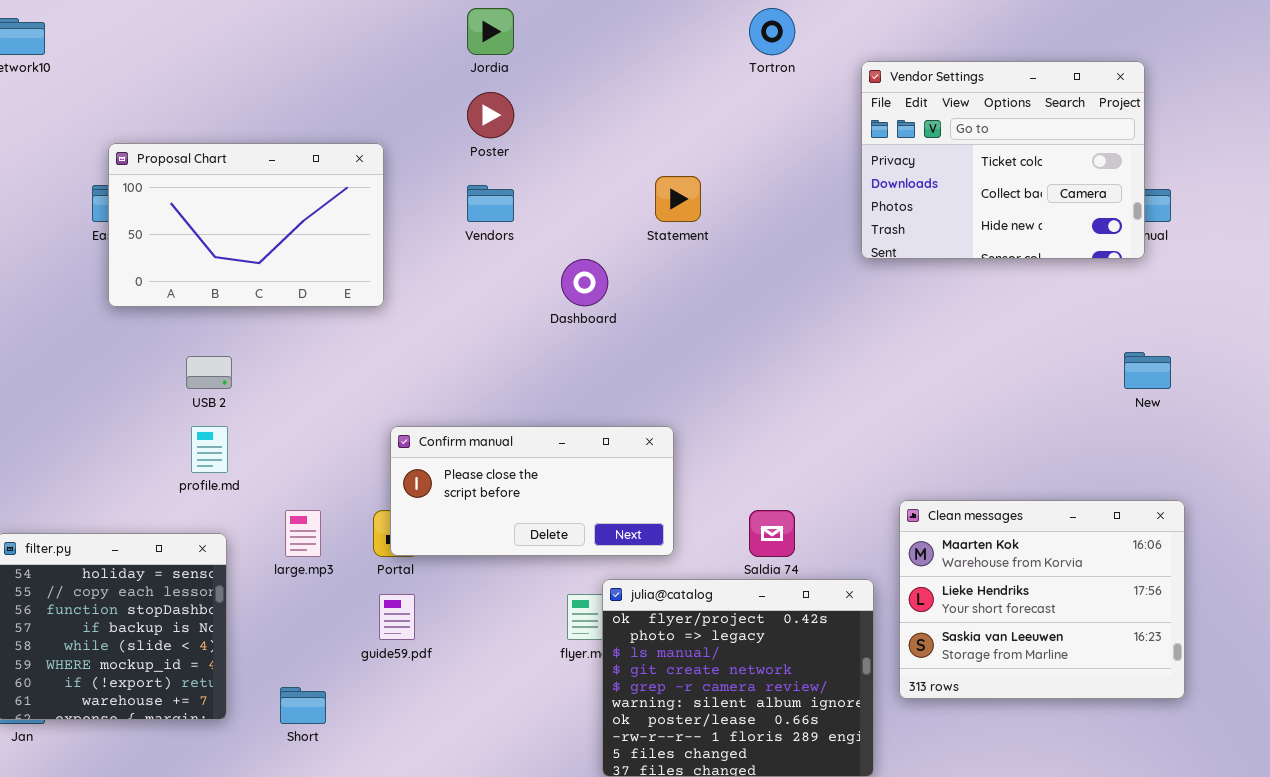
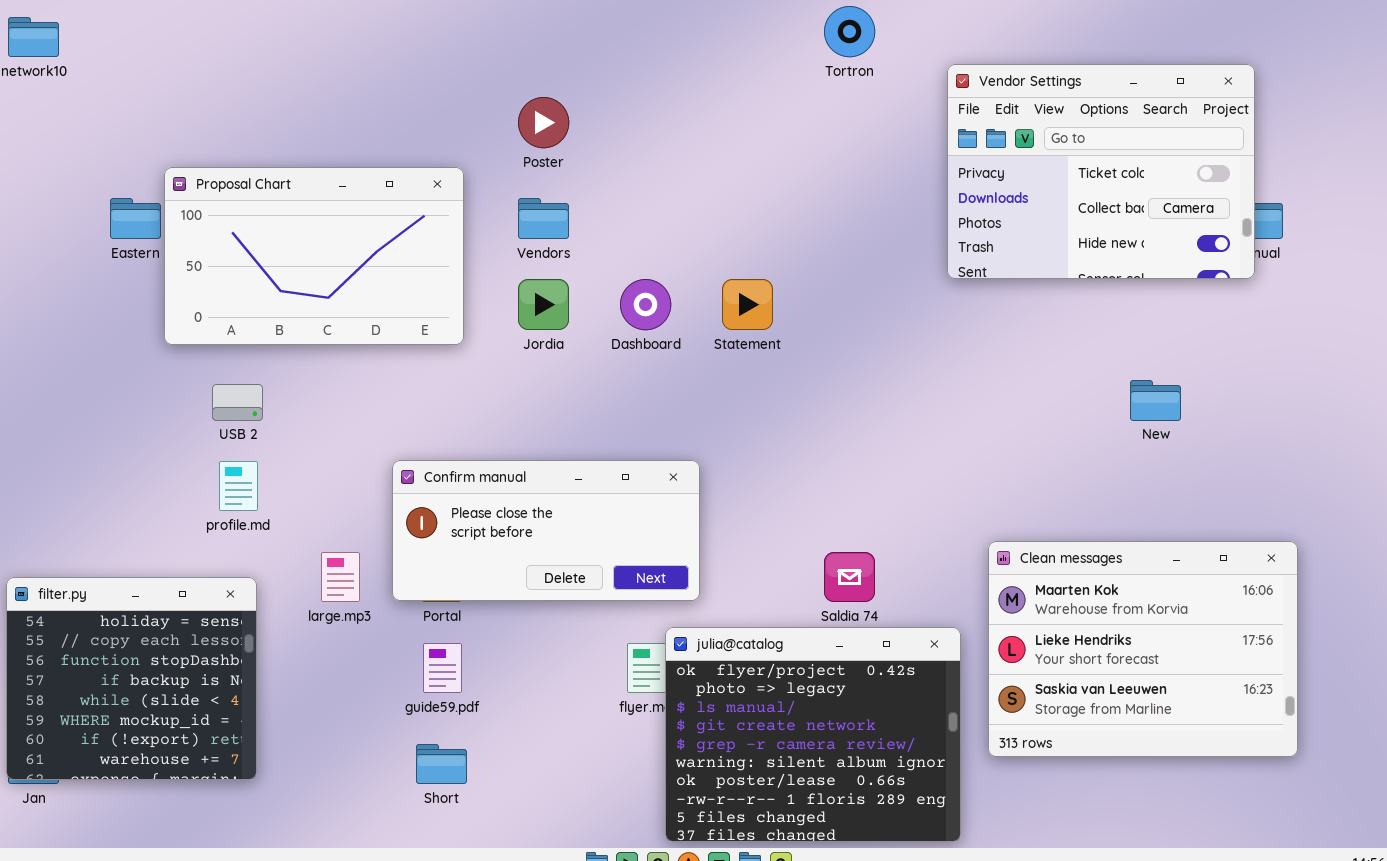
Jordia: [467,8,514,55] -> [518,279,569,330], moved
Proposal Chart: [108,143,384,307] -> [164,167,464,345], moved
Statement: [655,176,701,222] -> [722,279,773,330], moved
New: [1124,352,1171,389] -> [1130,380,1181,421], moved
Confirm manual: [390,426,674,556] -> [392,460,700,601], moved
Short: [280,687,326,724] -> [416,744,467,784], moved

